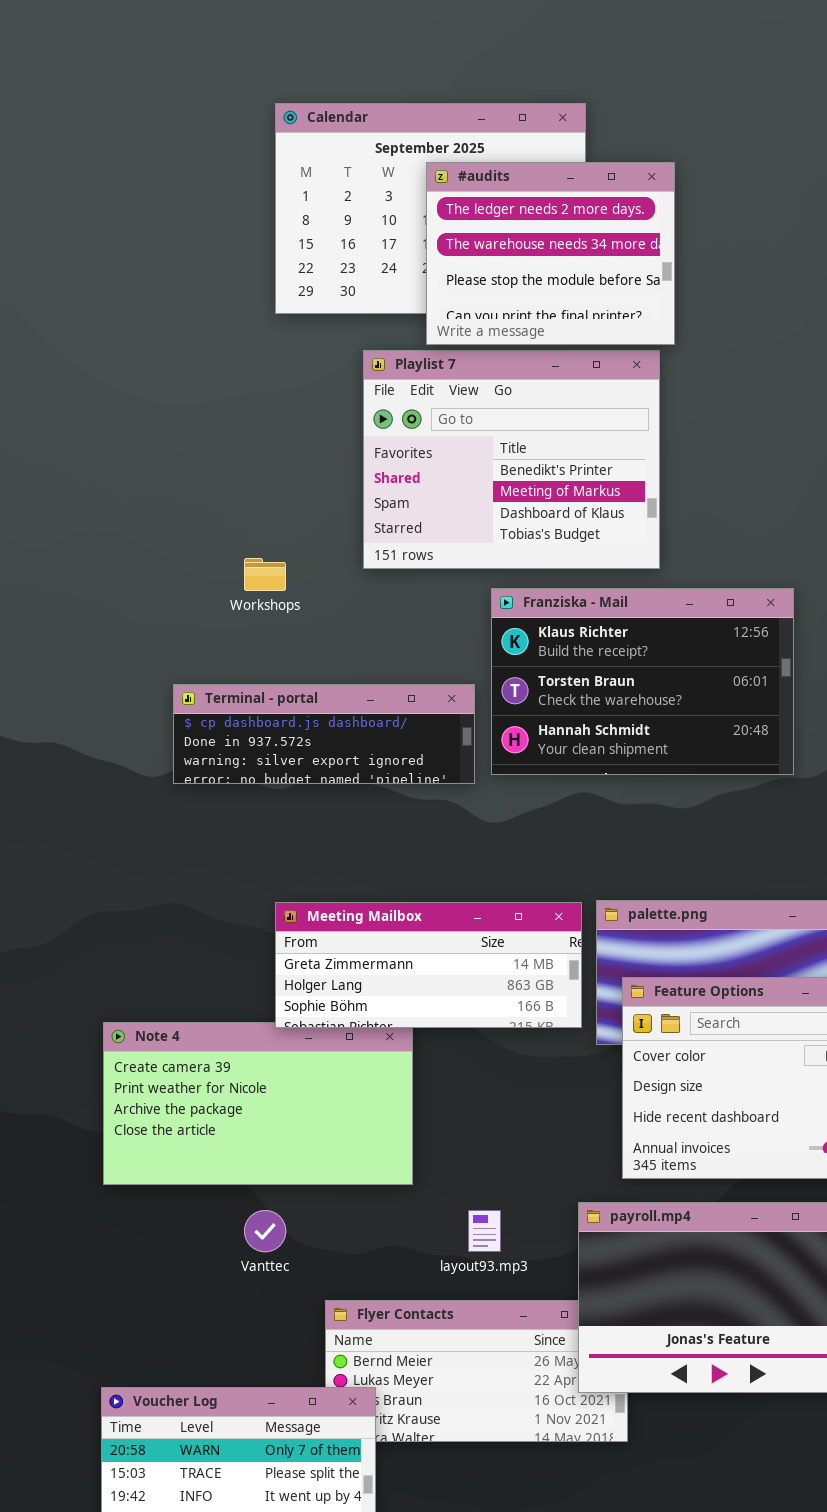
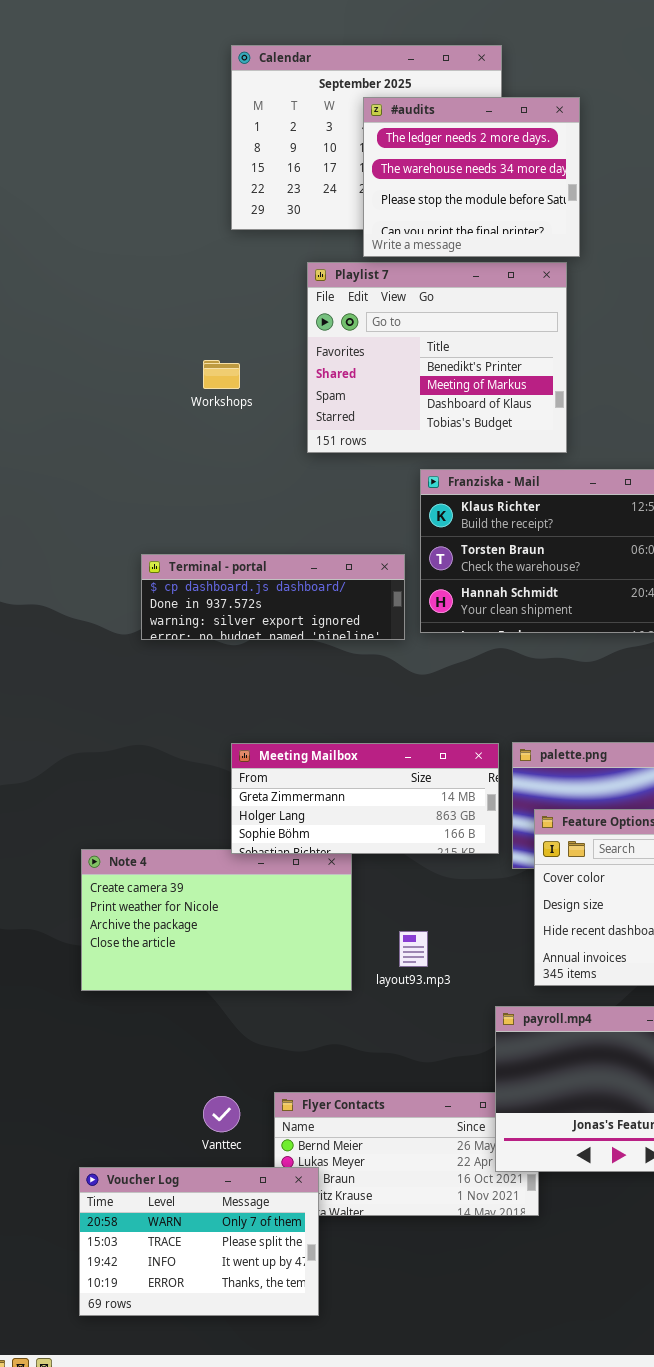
Workshops: [244,558,286,591] -> [203,360,240,389], moved
Vanttec: [244,1210,286,1252] -> [203,1096,240,1132], moved
layout93.mp3: [468,1210,501,1252] -> [399,931,428,967], moved

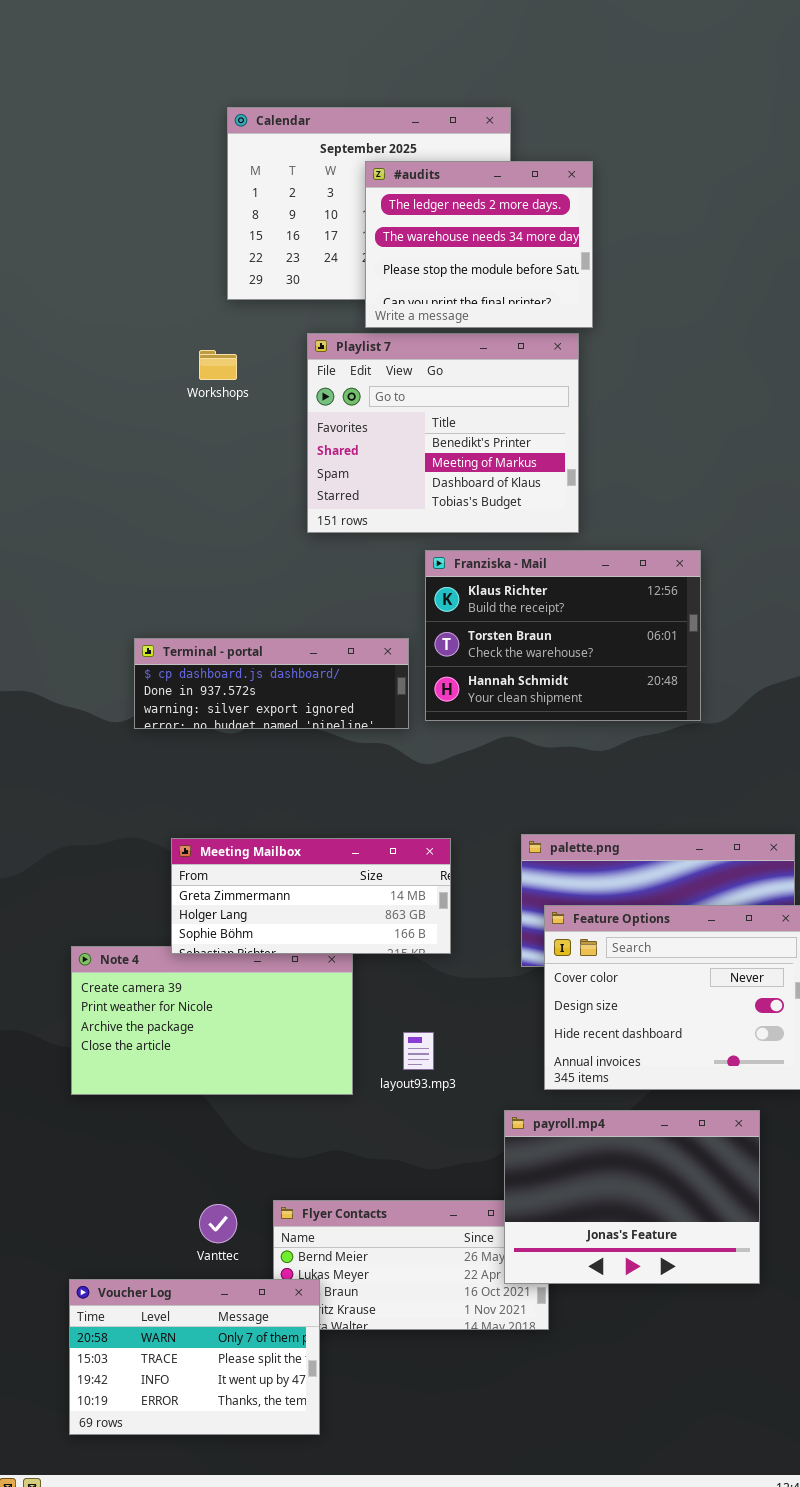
Workshops: [203,360,240,389] -> [199,350,237,380], moved
Meeting Mailbox: [231,743,499,854] -> [171,838,451,954], moved

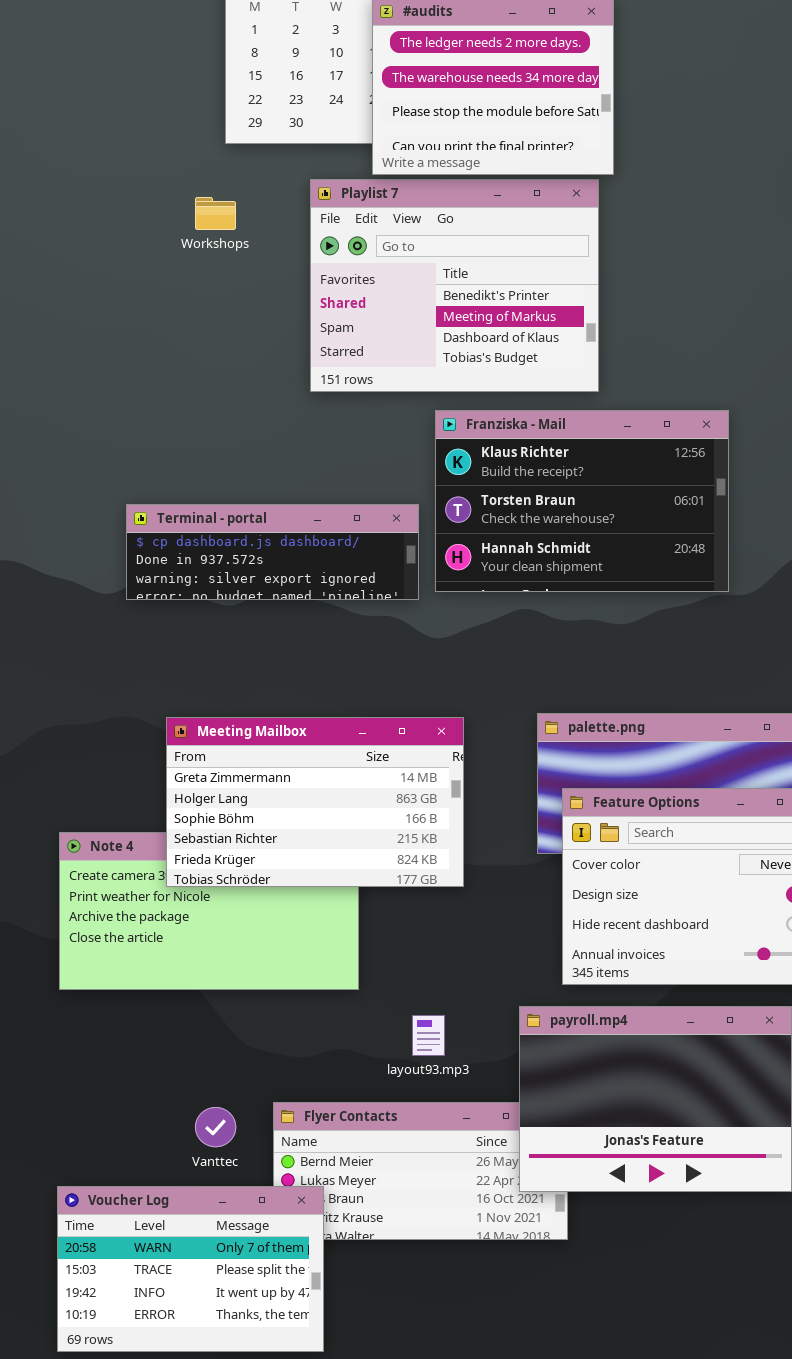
Meeting Mailbox: [171,838,451,954] -> [166,717,464,887], resized
layout93.mp3: [403,1032,434,1070] -> [412,1015,445,1056], moved

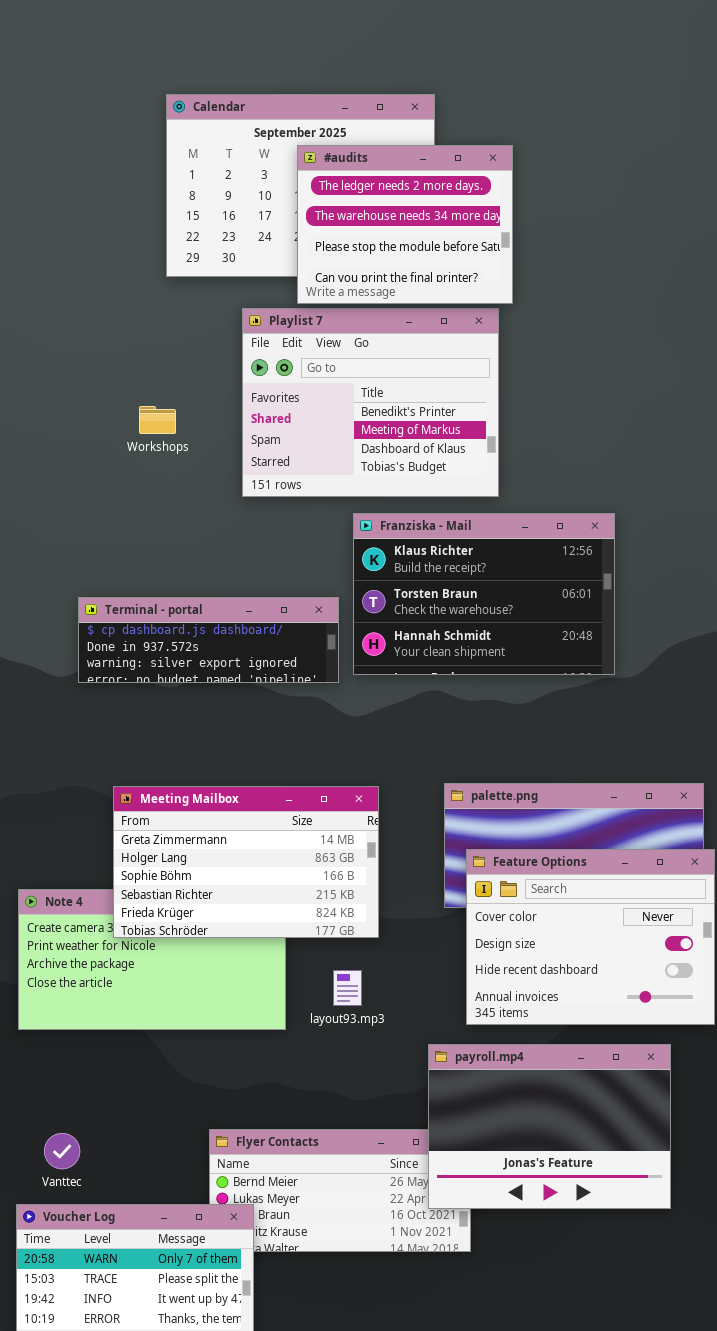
Workshops: [195,197,236,230] -> [139,406,176,434], moved
layout93.mp3: [412,1015,445,1056] -> [333,970,362,1006], moved
Vanttec: [195,1107,236,1147] -> [44,1133,80,1169], moved

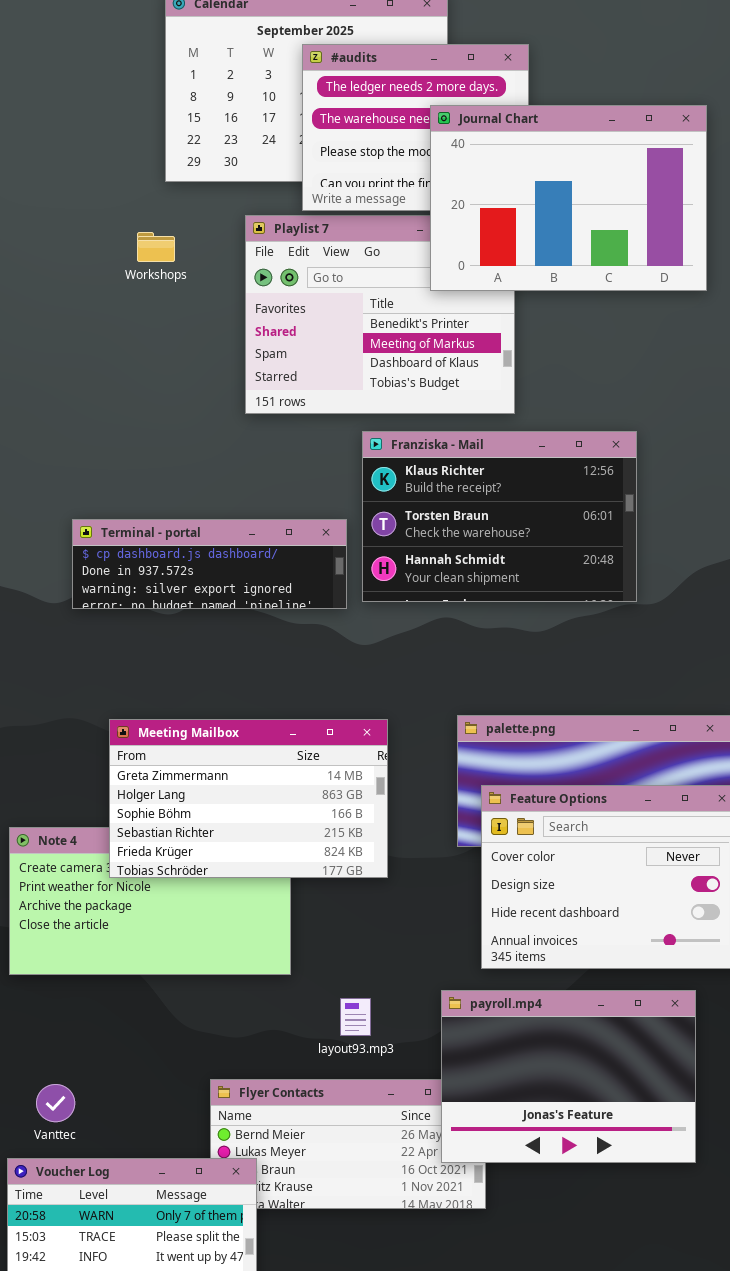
Journal Chart: none -> [430,105,707,291], opened
Workshops: [139,406,176,434] -> [137,232,175,262], moved
layout93.mp3: [333,970,362,1006] -> [340,998,371,1036], moved

